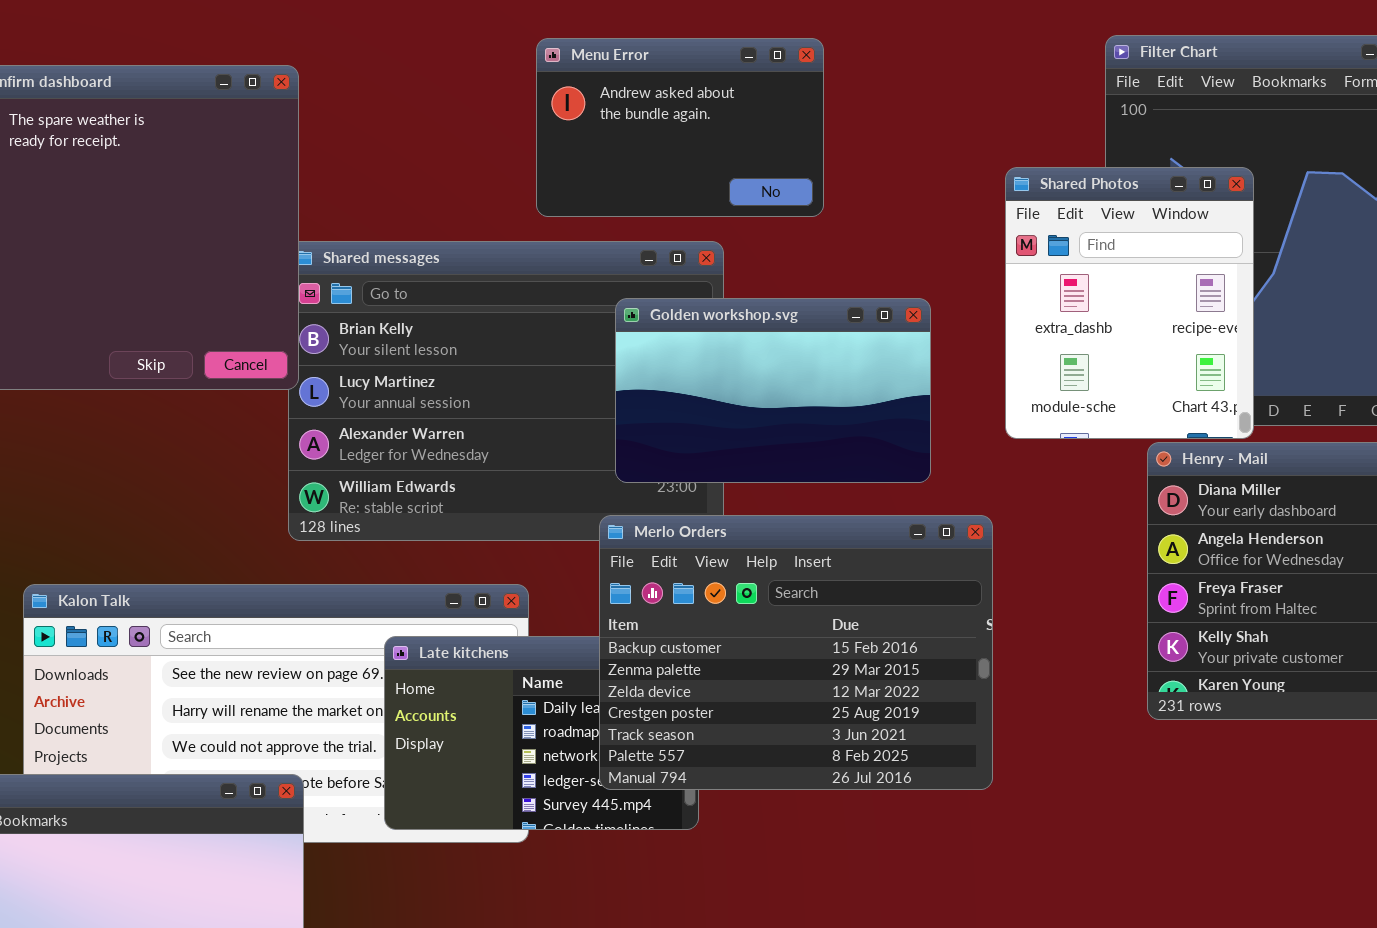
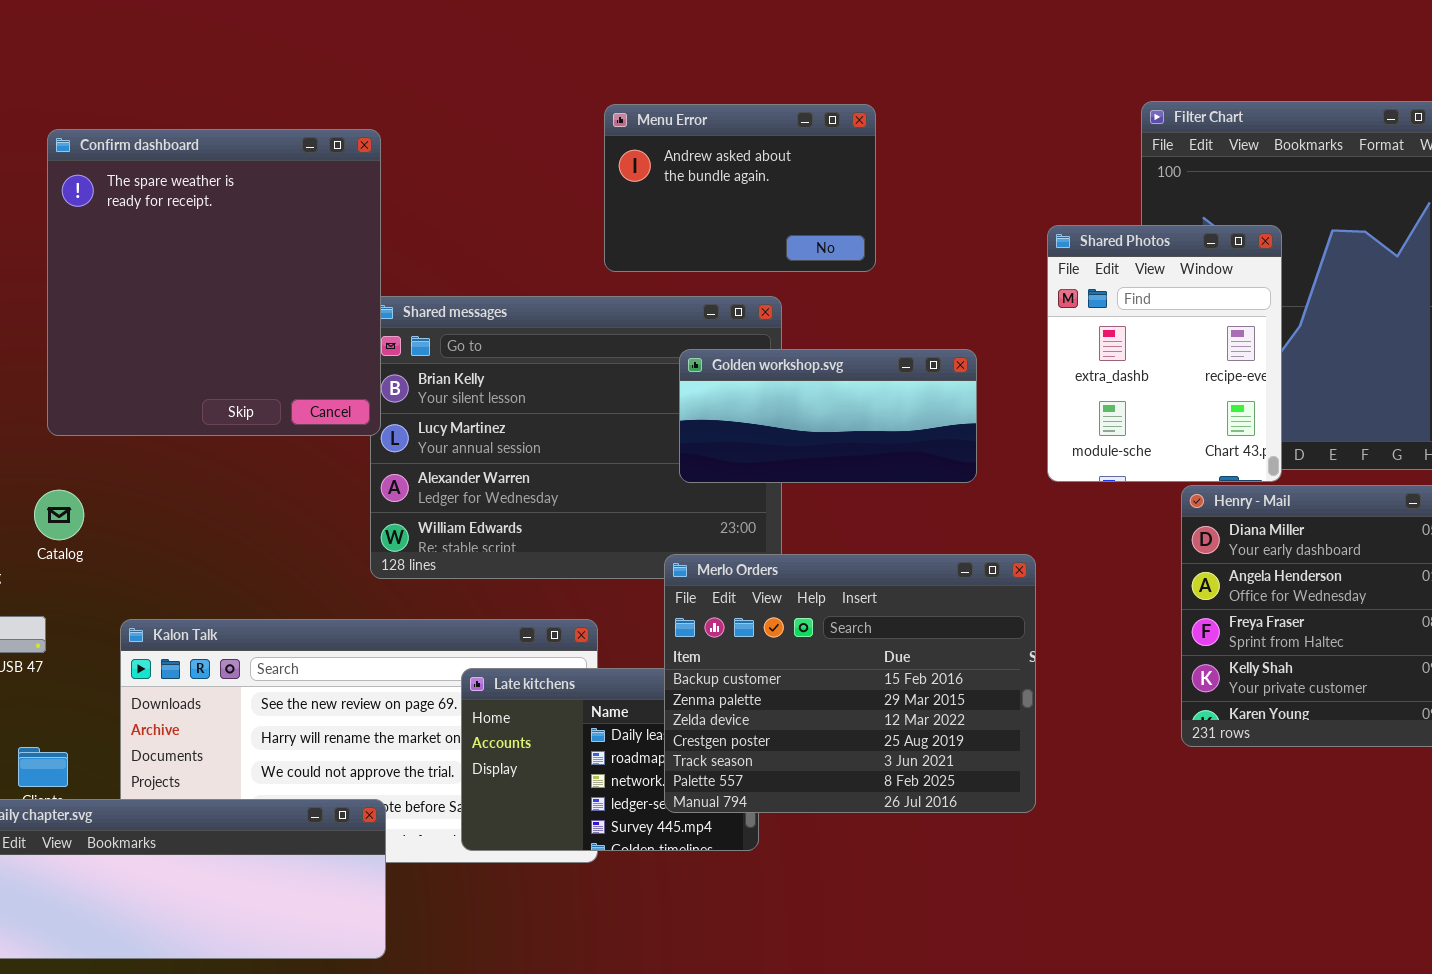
Golden workshop.svg: [615,298,931,483] -> [679,349,977,483], resized

